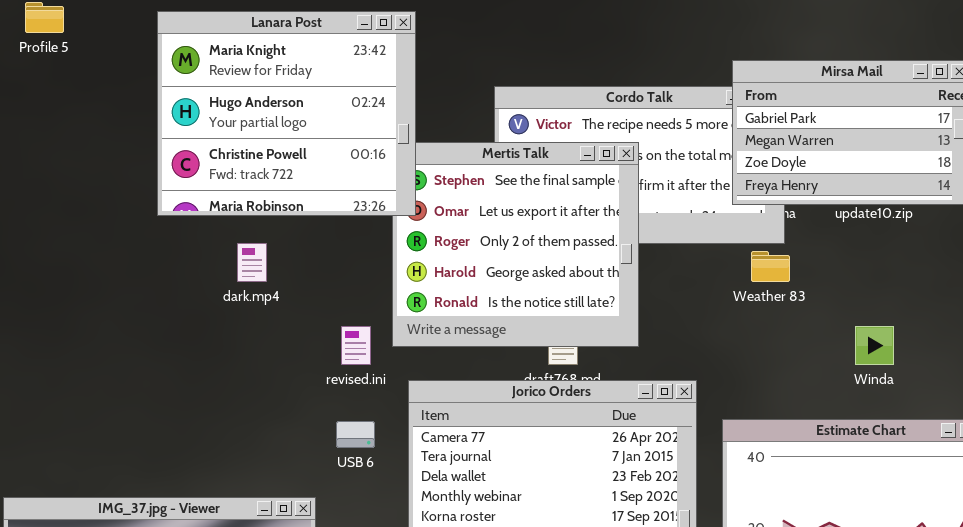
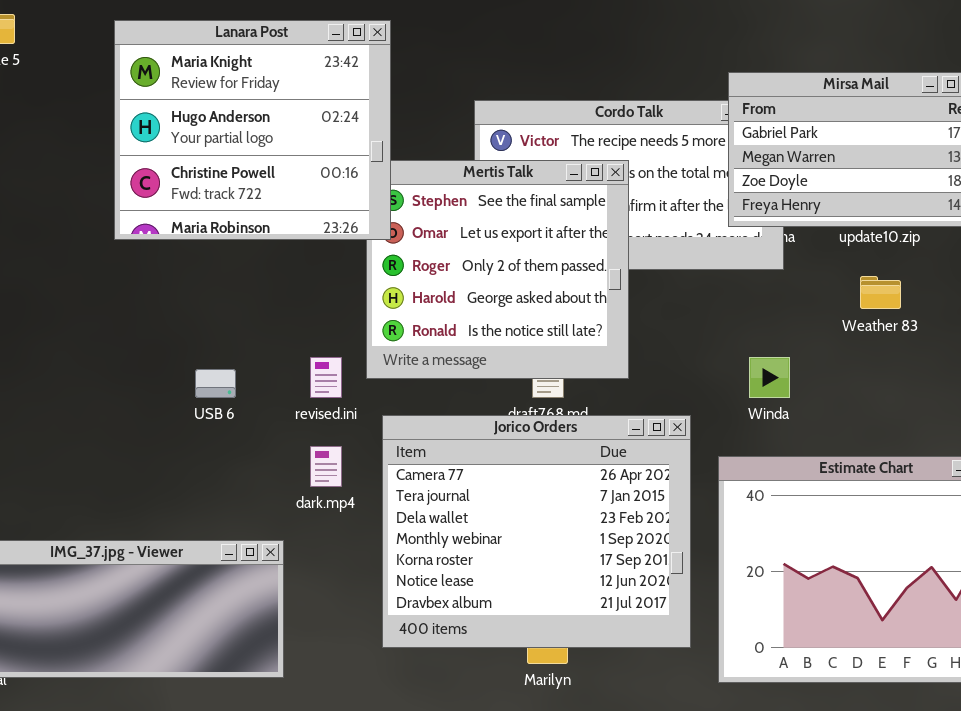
dark.mp4: [237,243,267,282] -> [310,446,342,487], moved
Weather 83: [751,251,790,282] -> [860,276,901,309], moved
Winda: [855,326,894,365] -> [749,357,790,398], moved
USB 6: [336,421,375,448] -> [195,369,236,398], moved

